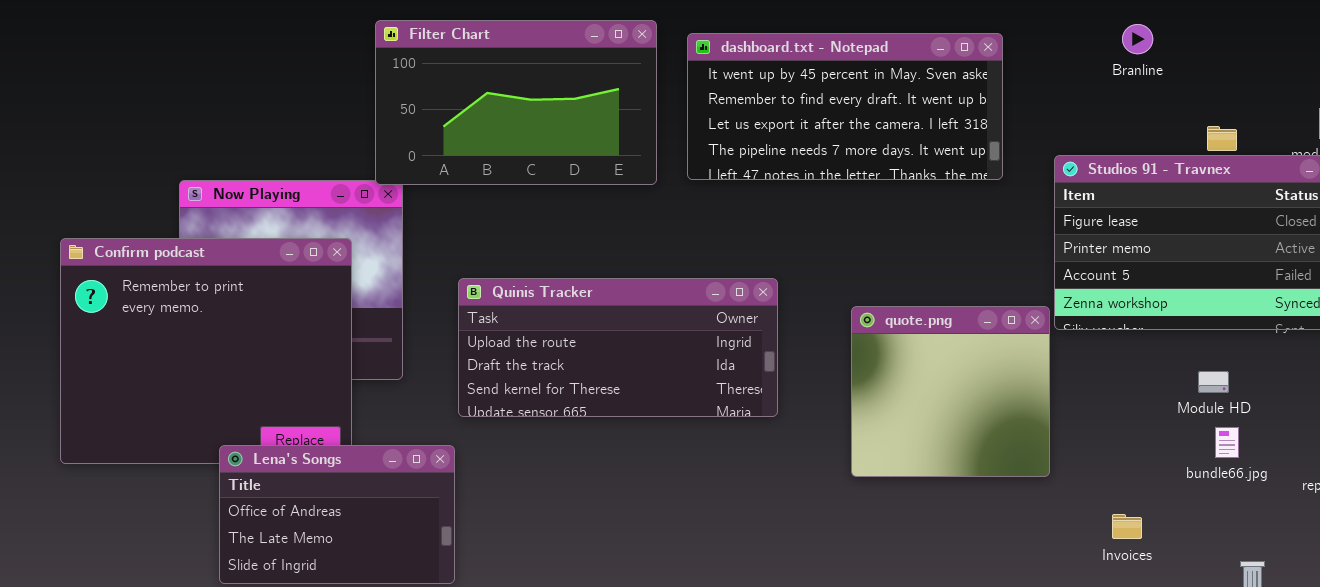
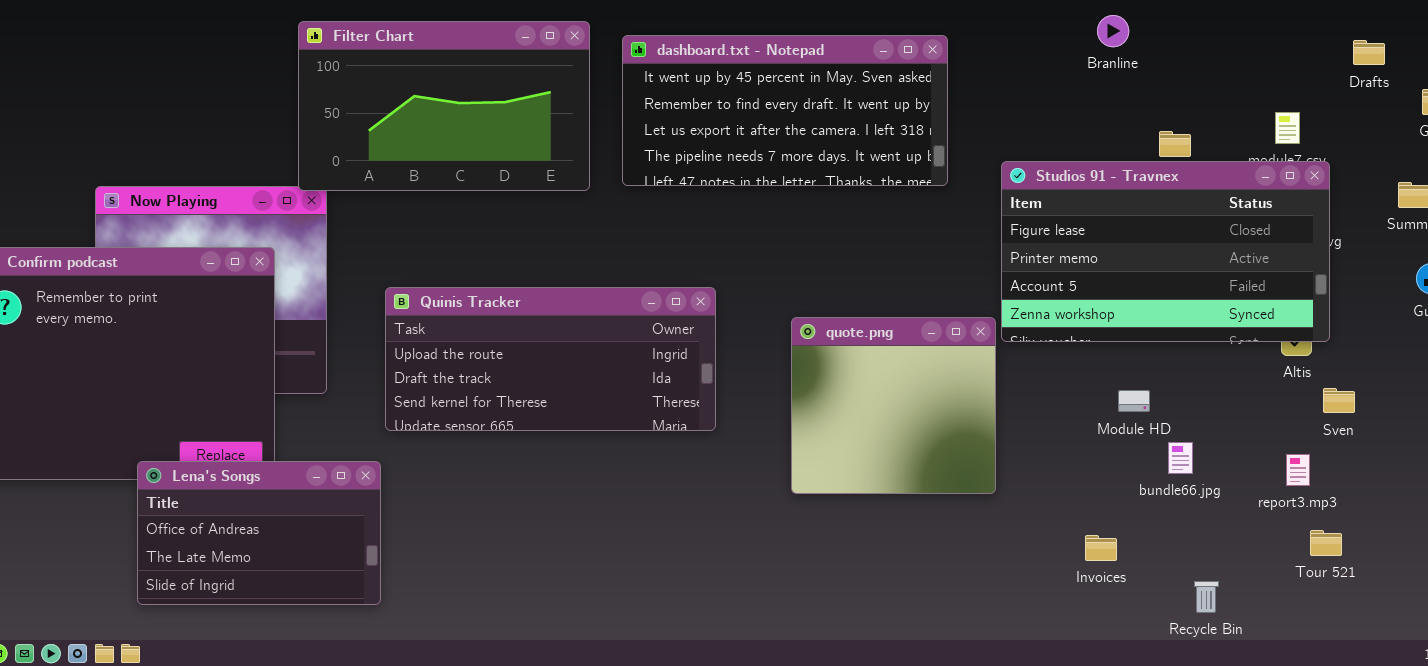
Branline: [1122,24,1153,54] -> [1097,15,1129,47], moved
Module HD: [1198,371,1229,393] -> [1118,390,1150,412], moved
Invoices: [1112,514,1142,539] -> [1085,535,1117,561], moved

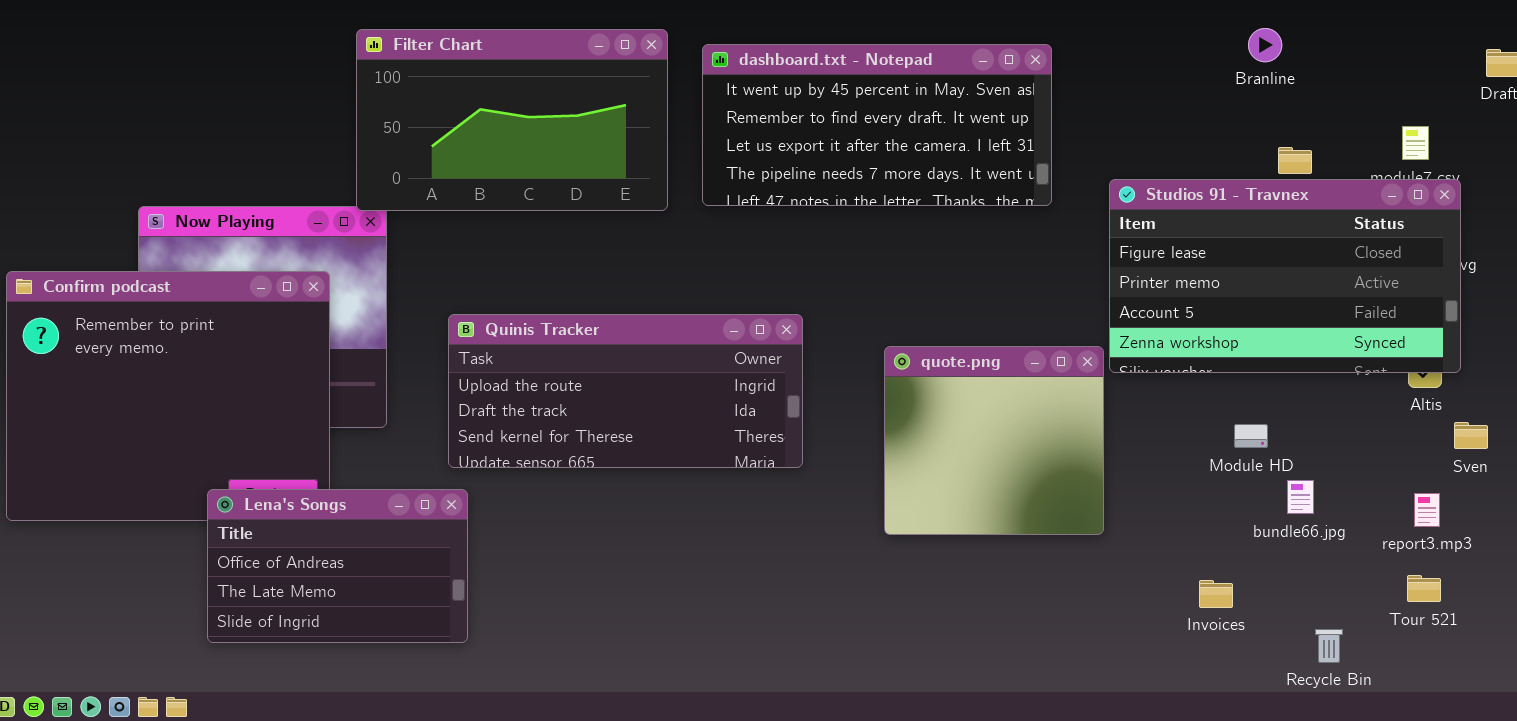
Branline: [1097,15,1129,47] -> [1248,28,1282,62], moved
Lena's Songs: [137,461,381,605] -> [207,489,468,643], moved
Tour 521: [1310,530,1342,556] -> [1407,575,1441,602], moved

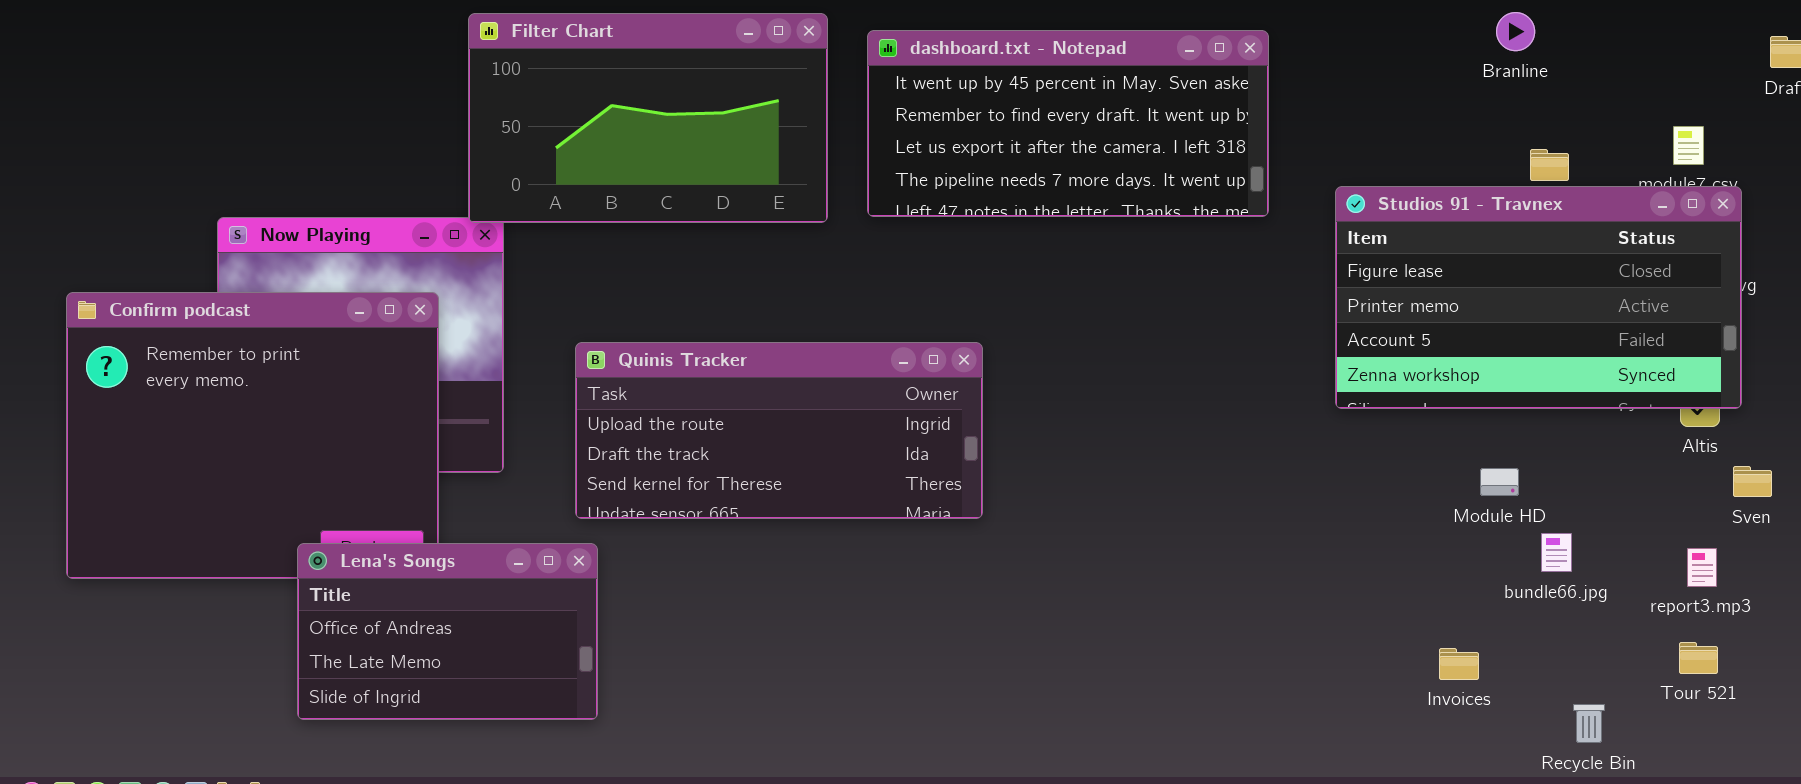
quote.png: [884,346,1104,535] -> none, closed

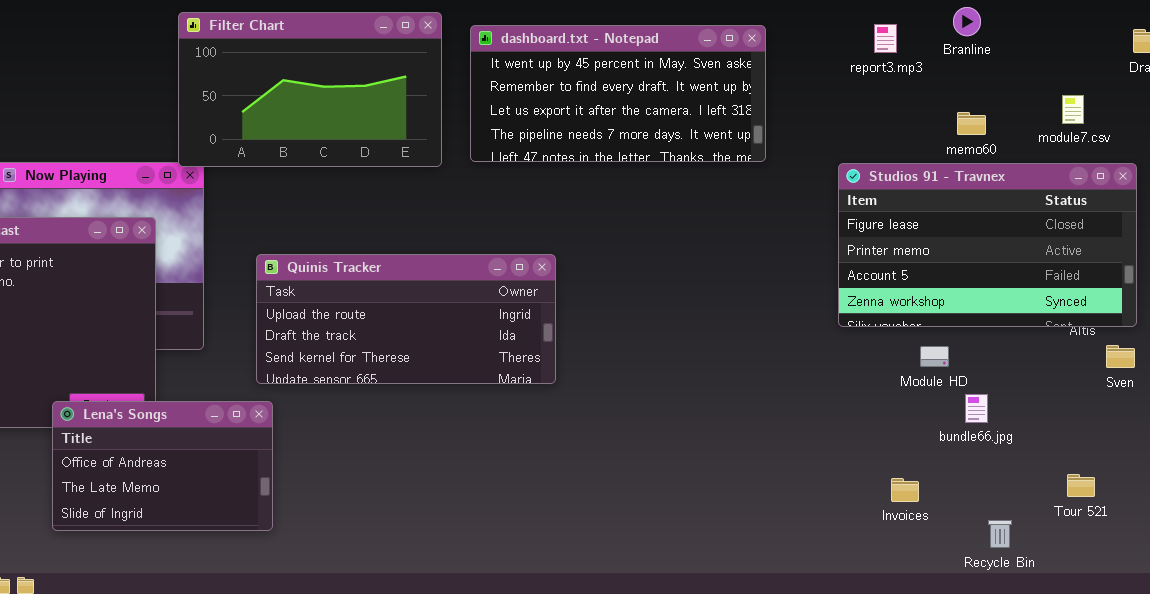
Branline: [1496,12,1535,51] -> [953,7,981,36], moved
Studios 91 - Travnex: [1335,186,1742,409] -> [838,163,1137,327], moved
report3.mp3: [1687,548,1717,587] -> [874,24,897,53], moved

